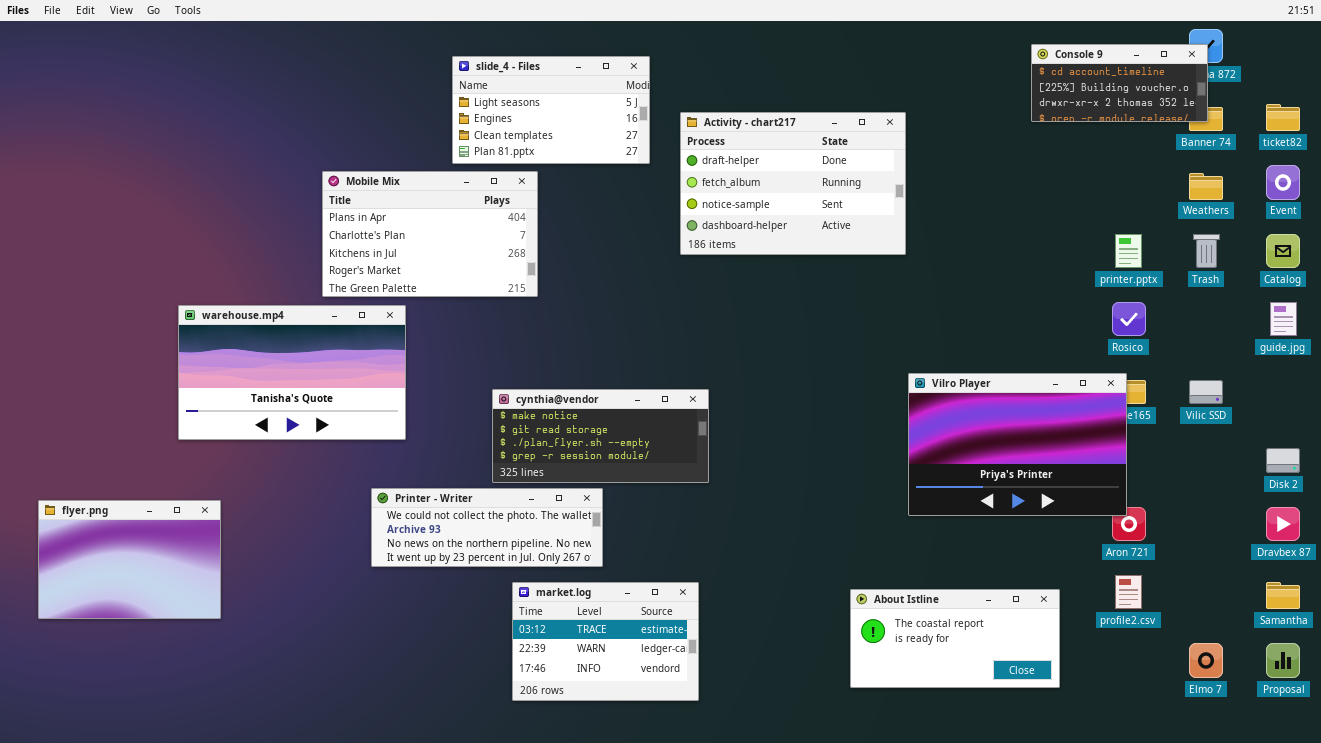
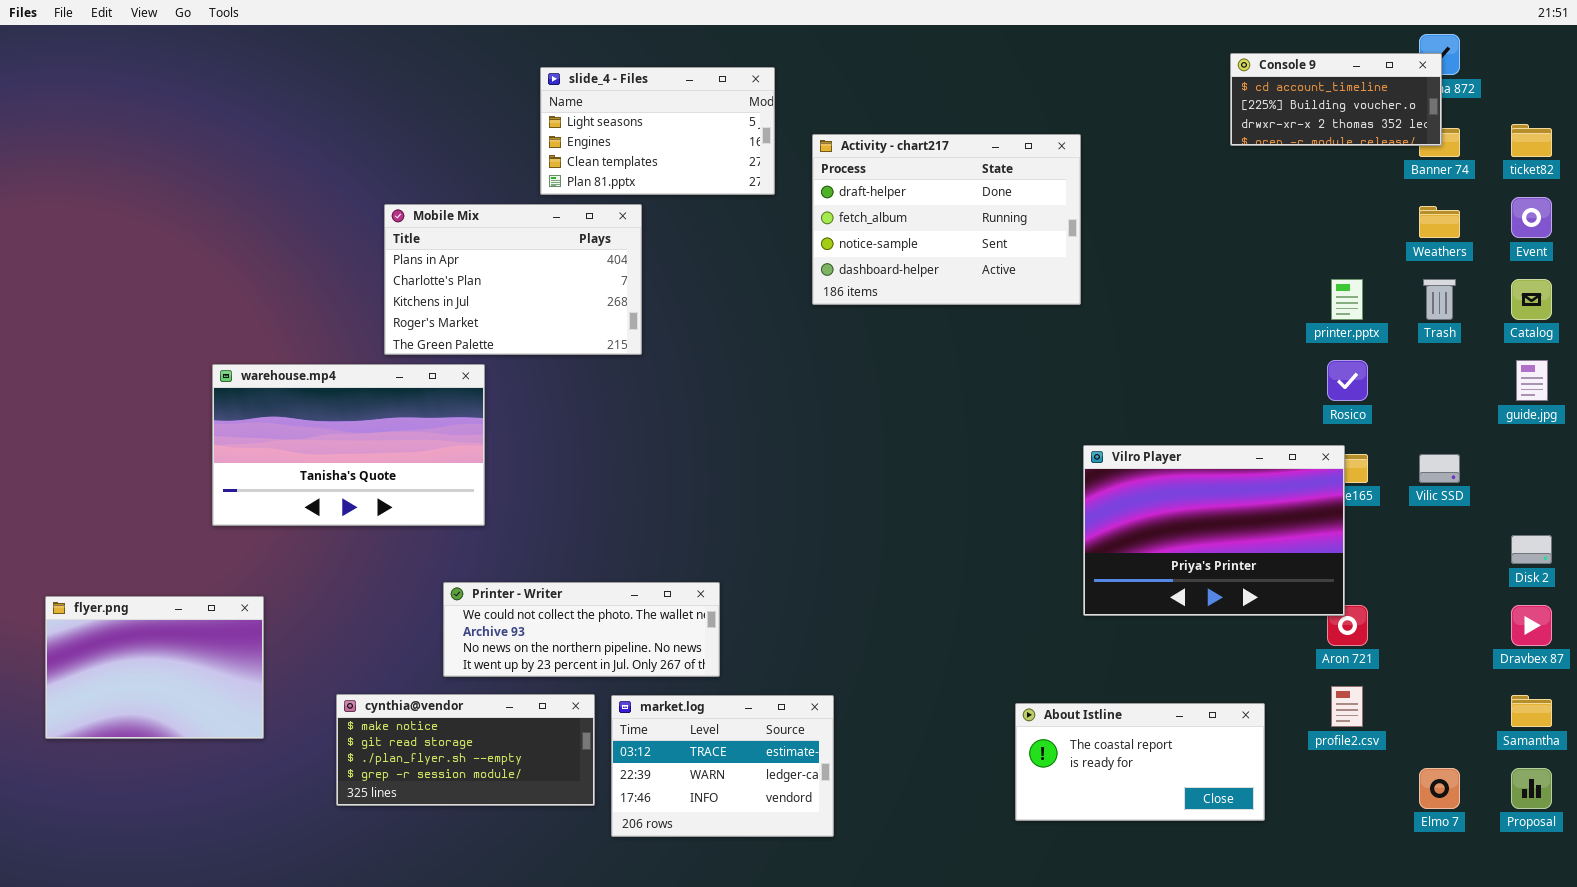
cynthia@vendor: [492,389,709,483] -> [336,694,595,806], moved

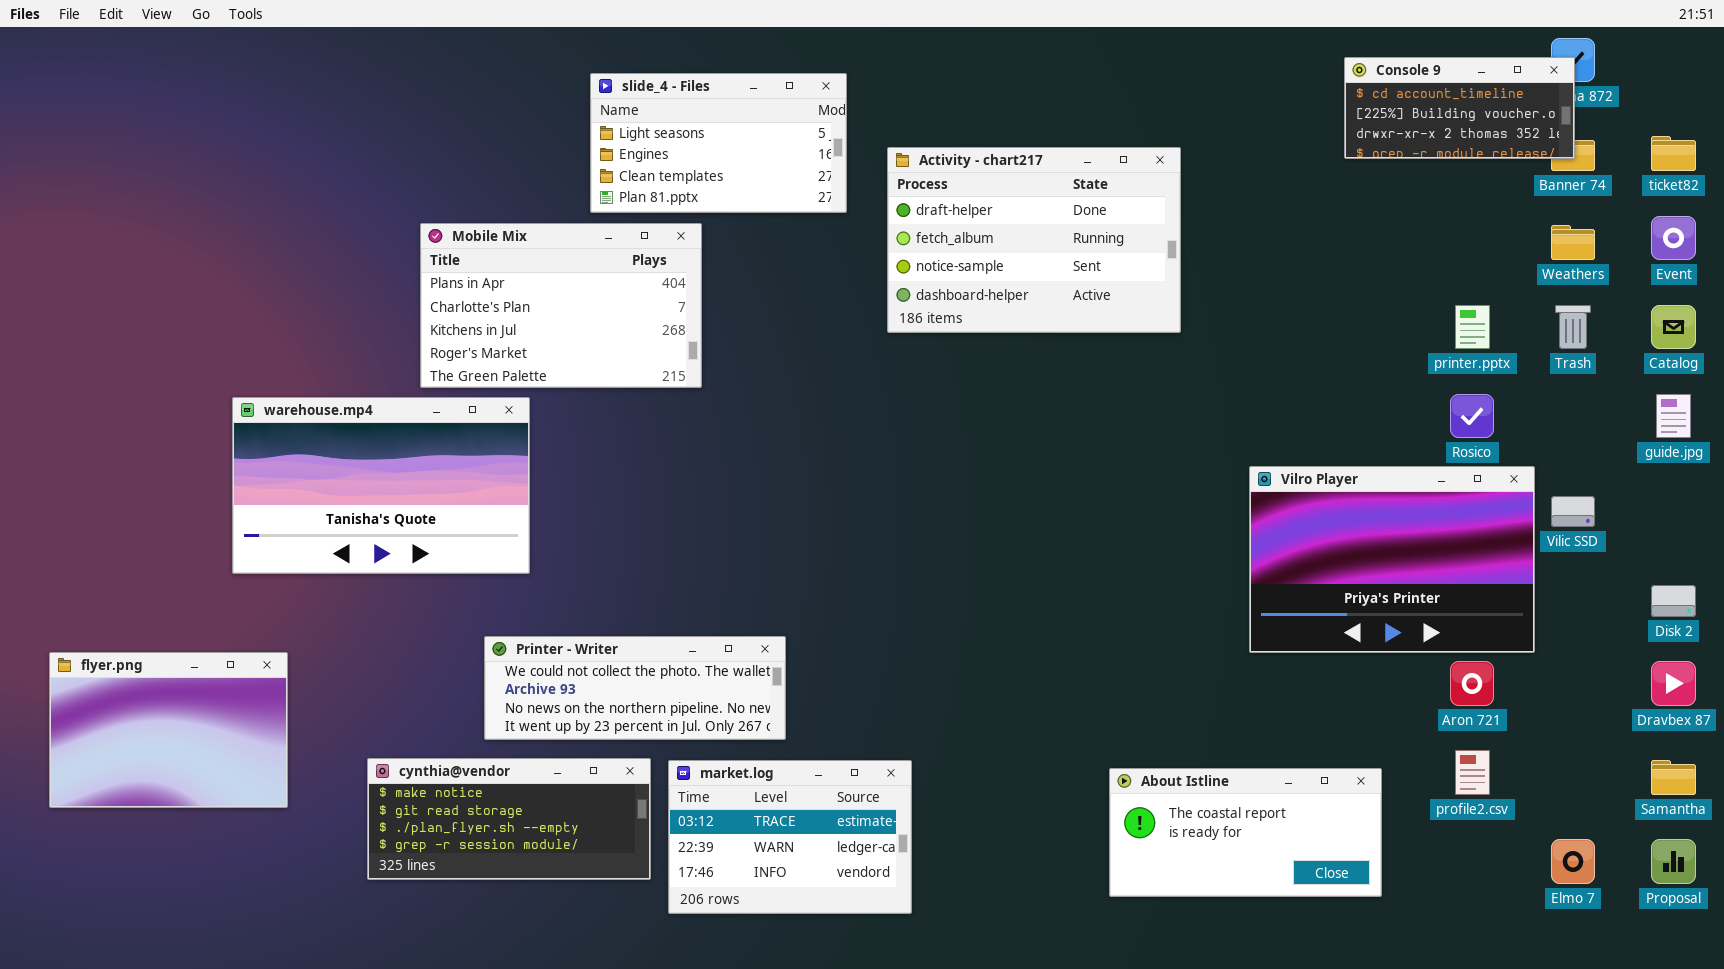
Vilro Player: [1083,445,1345,616] -> [1249,466,1535,653], moved

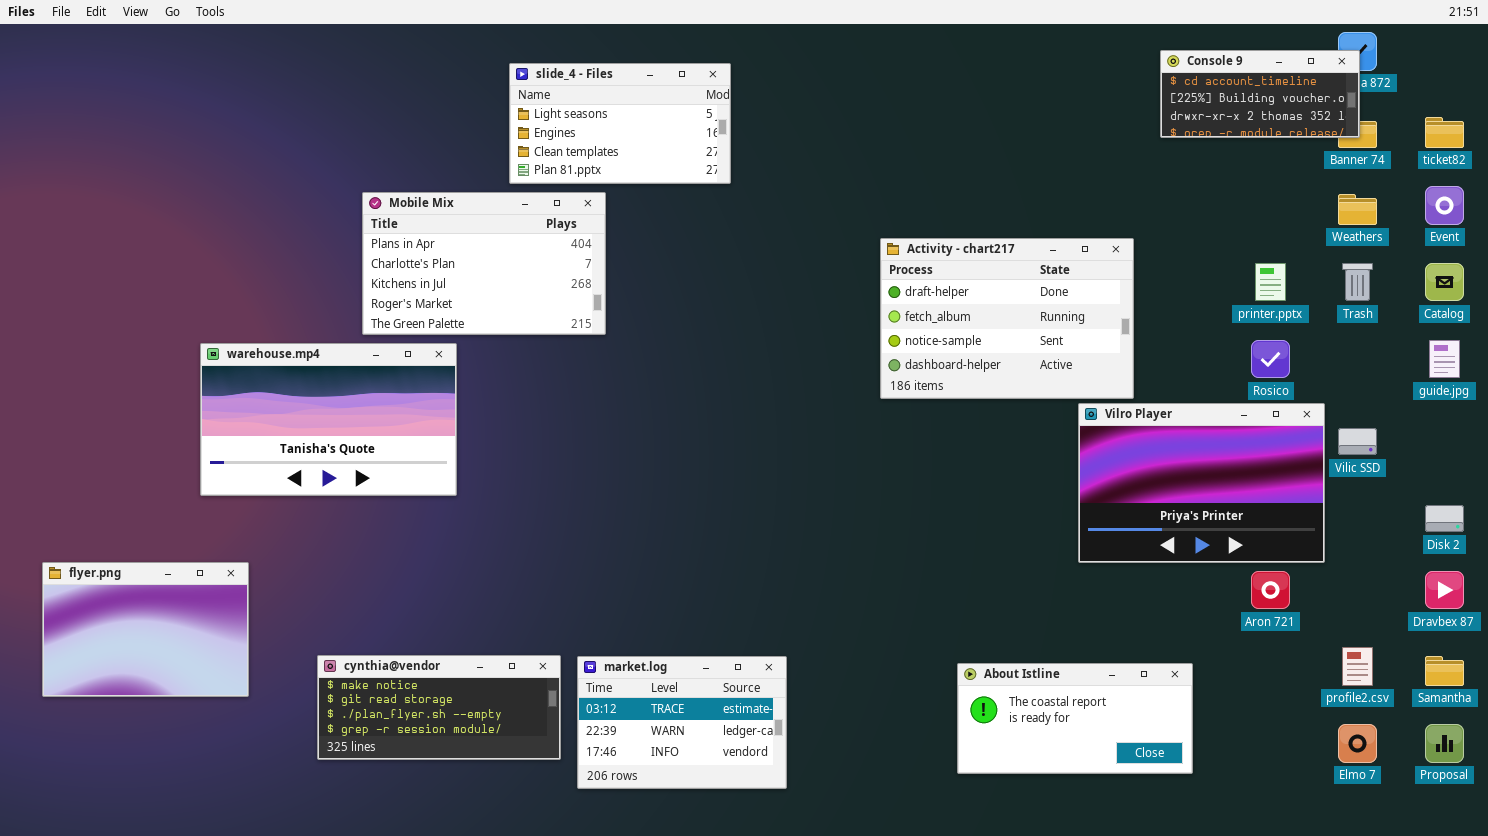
Activity - chart217: [887,147,1181,333] -> [880,238,1134,399], moved
Printer - Writer: [484,636,786,740] -> none, closed
profile2.csv: [1455,750,1490,795] -> [1342,647,1373,686], moved

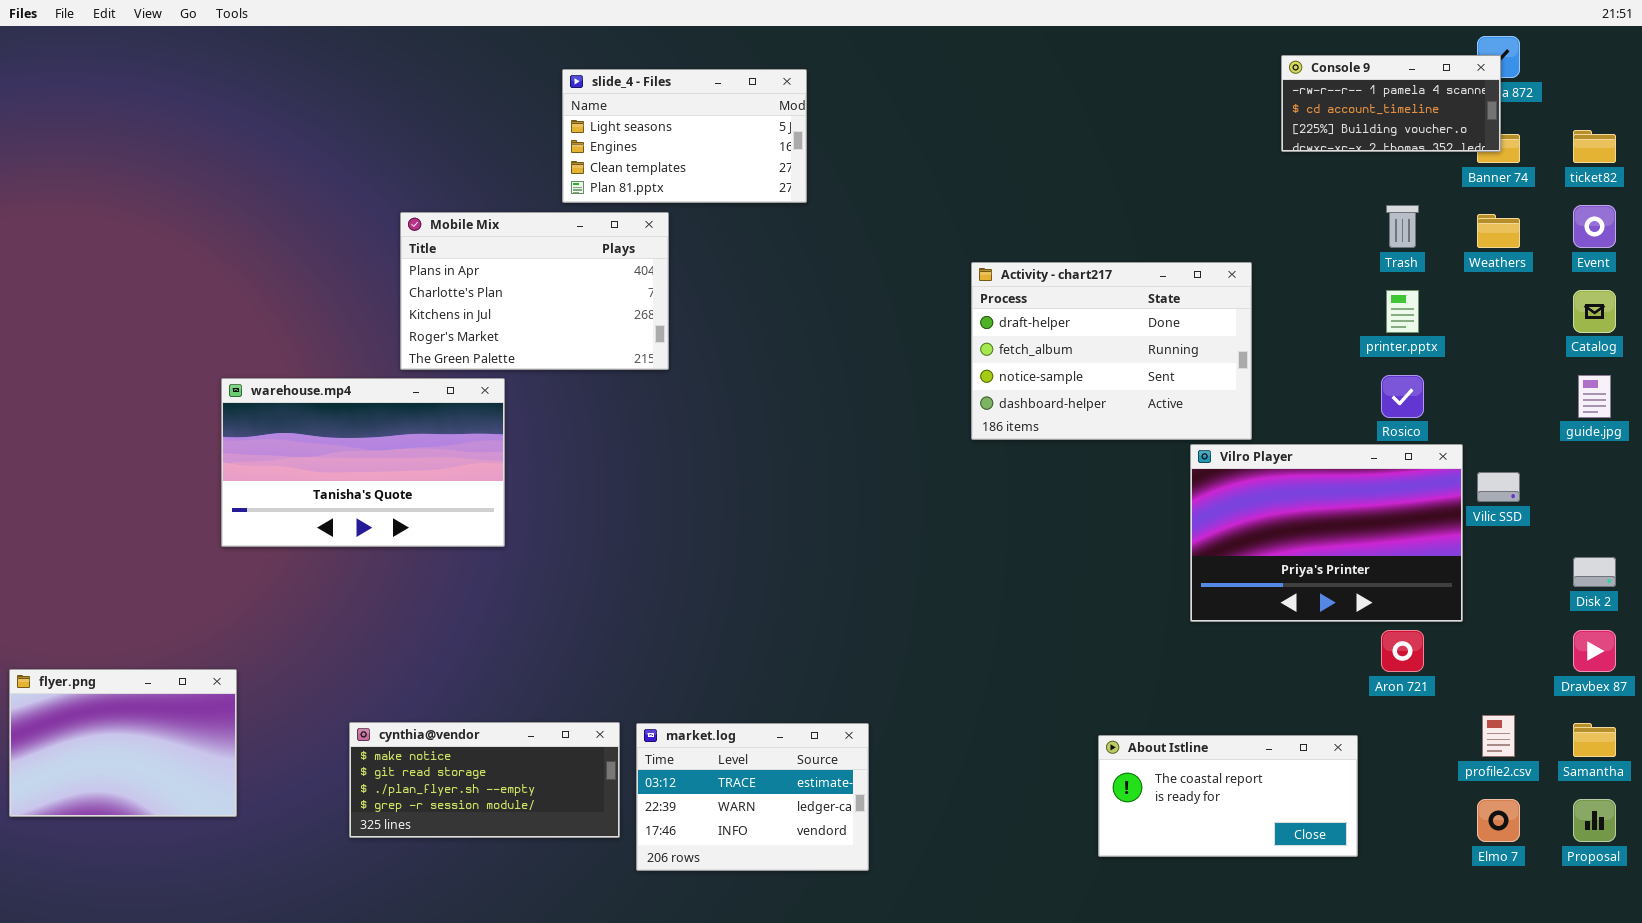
Console 9: [1160,50,1360,138] -> [1281,55,1501,152], scrolled up 1 row
Trash: [1342,263,1373,301] -> [1386,205,1419,248], moved
flyer.png: [42,562,249,697] -> [9,669,237,817], moved
About Istline: [957,663,1193,774] -> [1098,735,1358,857], moved

